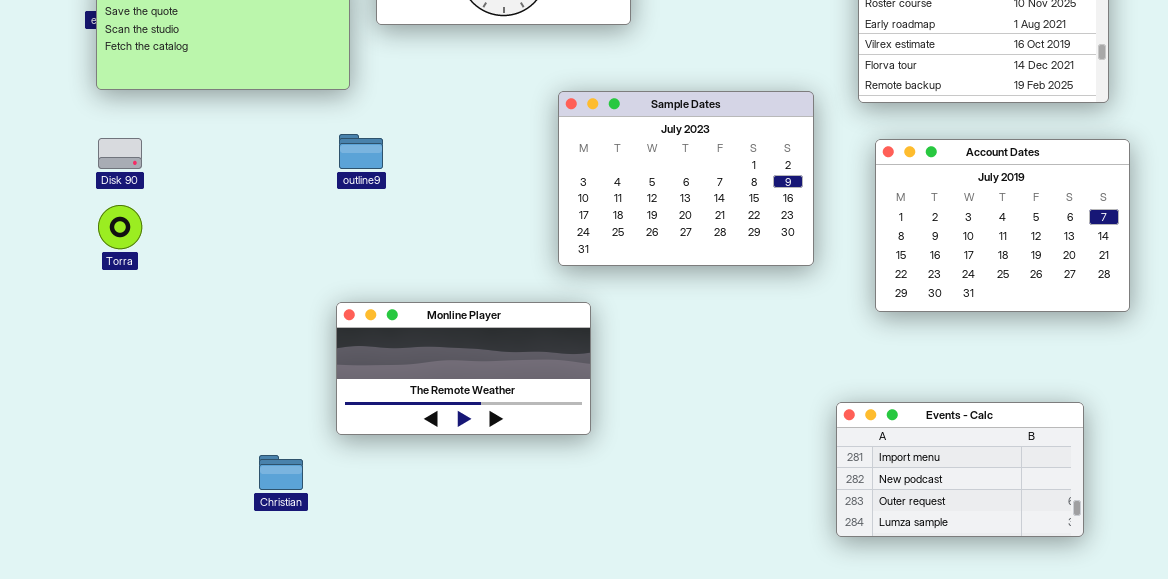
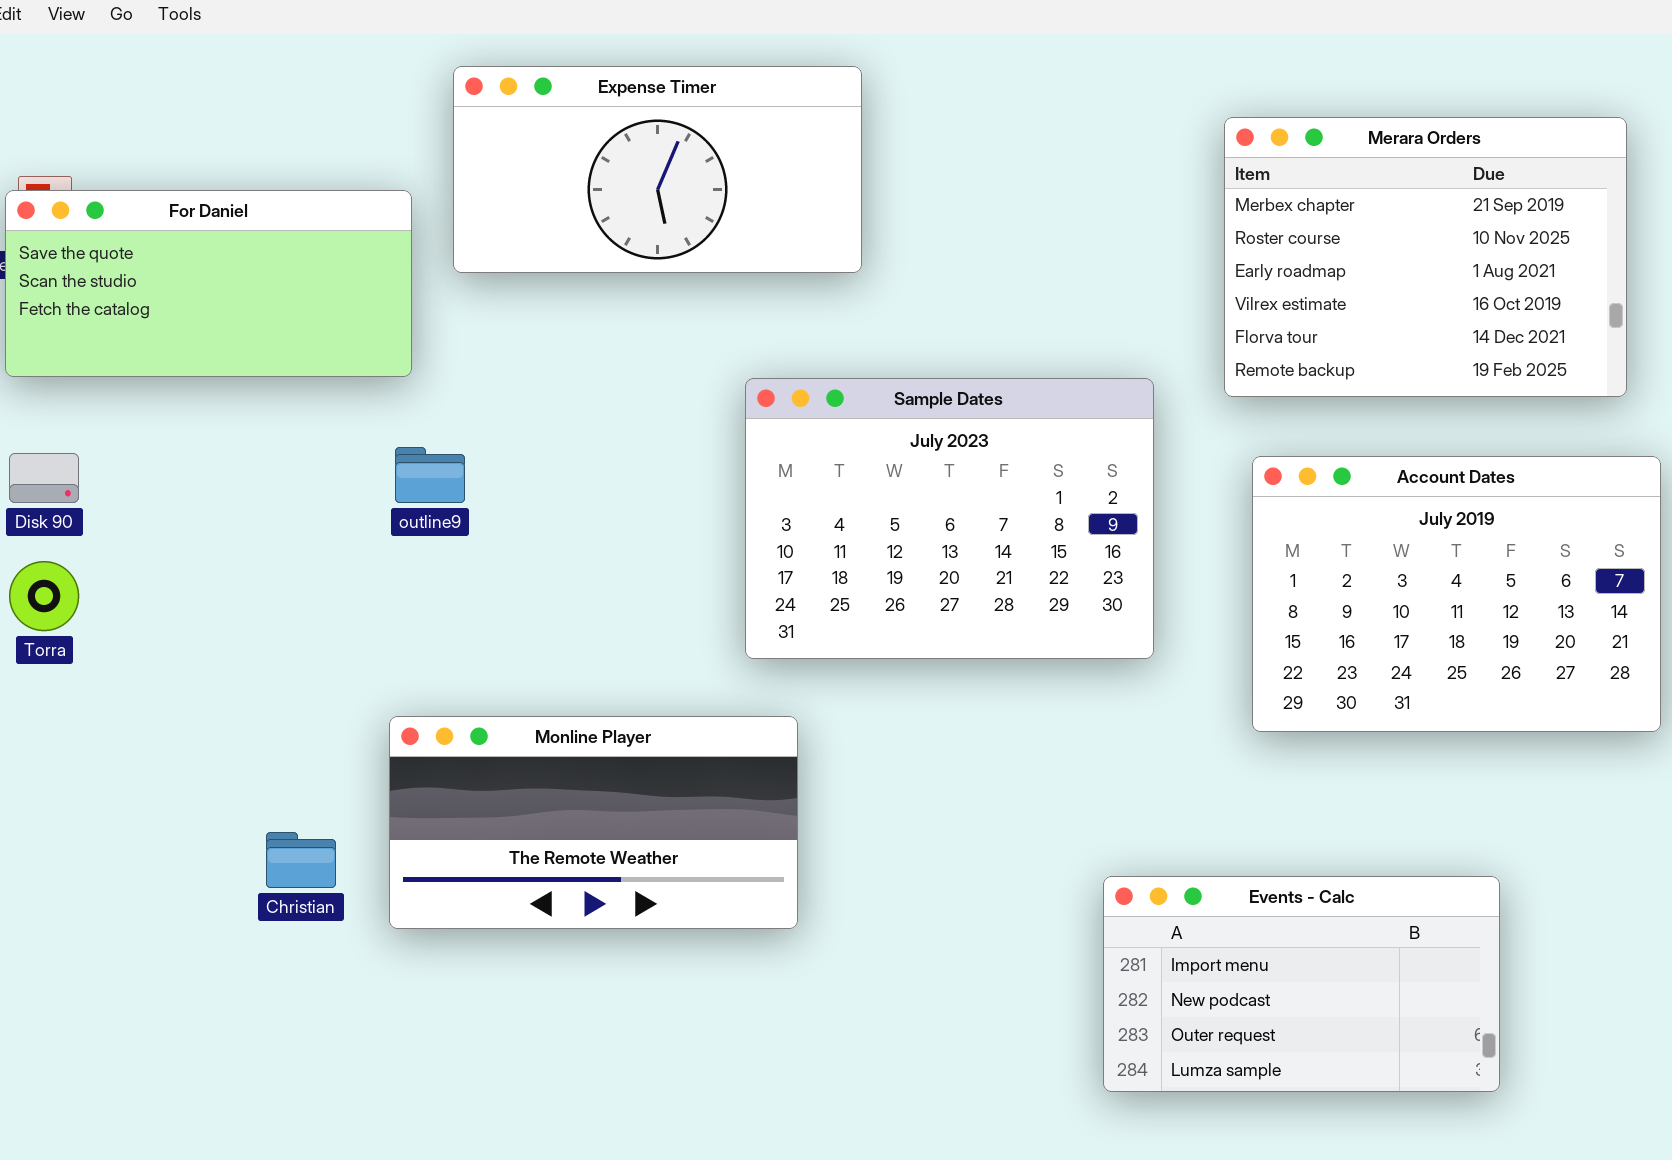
Events - Calc: [836,402,1084,537] -> [1103,876,1500,1092], moved
Christian: [259,455,303,490] -> [266,832,336,888], moved

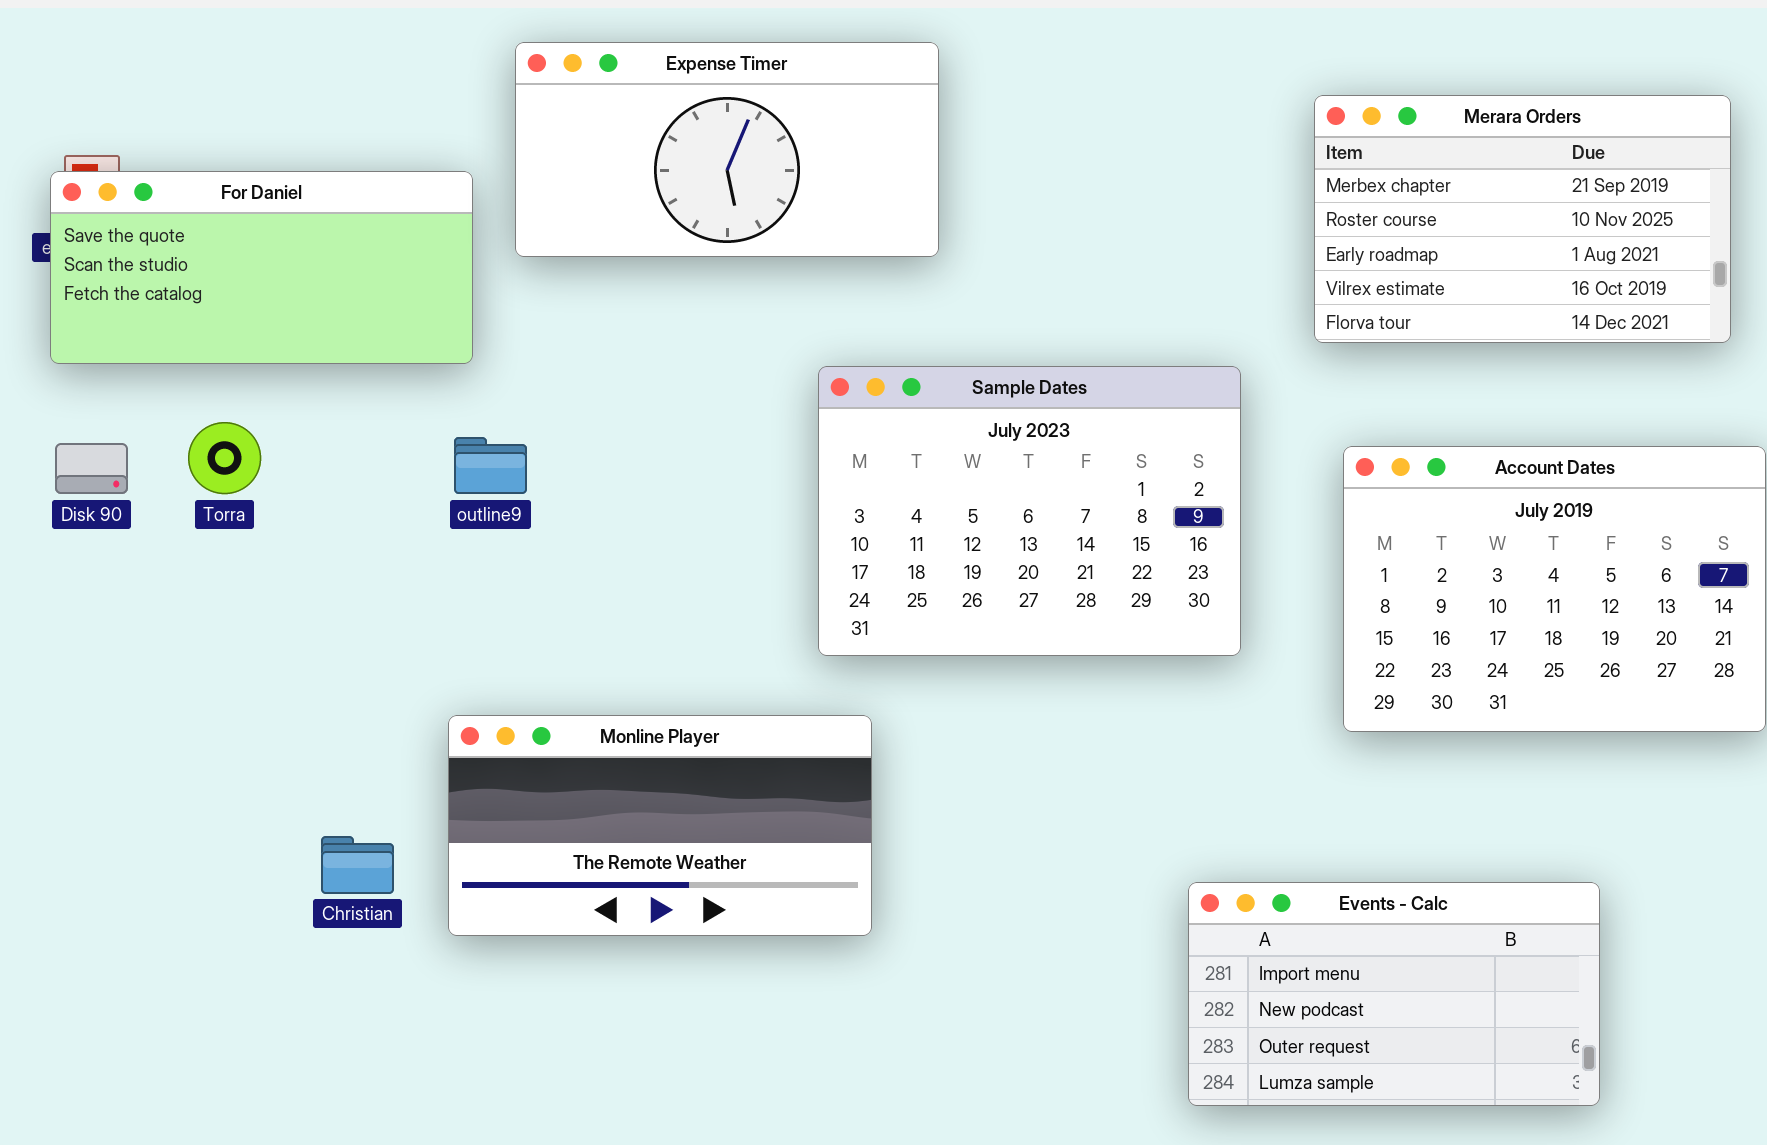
Merara Orders: [1224,117,1627,397] -> [1314,95,1731,343], resized
Torra: [9,561,79,631] -> [188,422,261,494], moved

